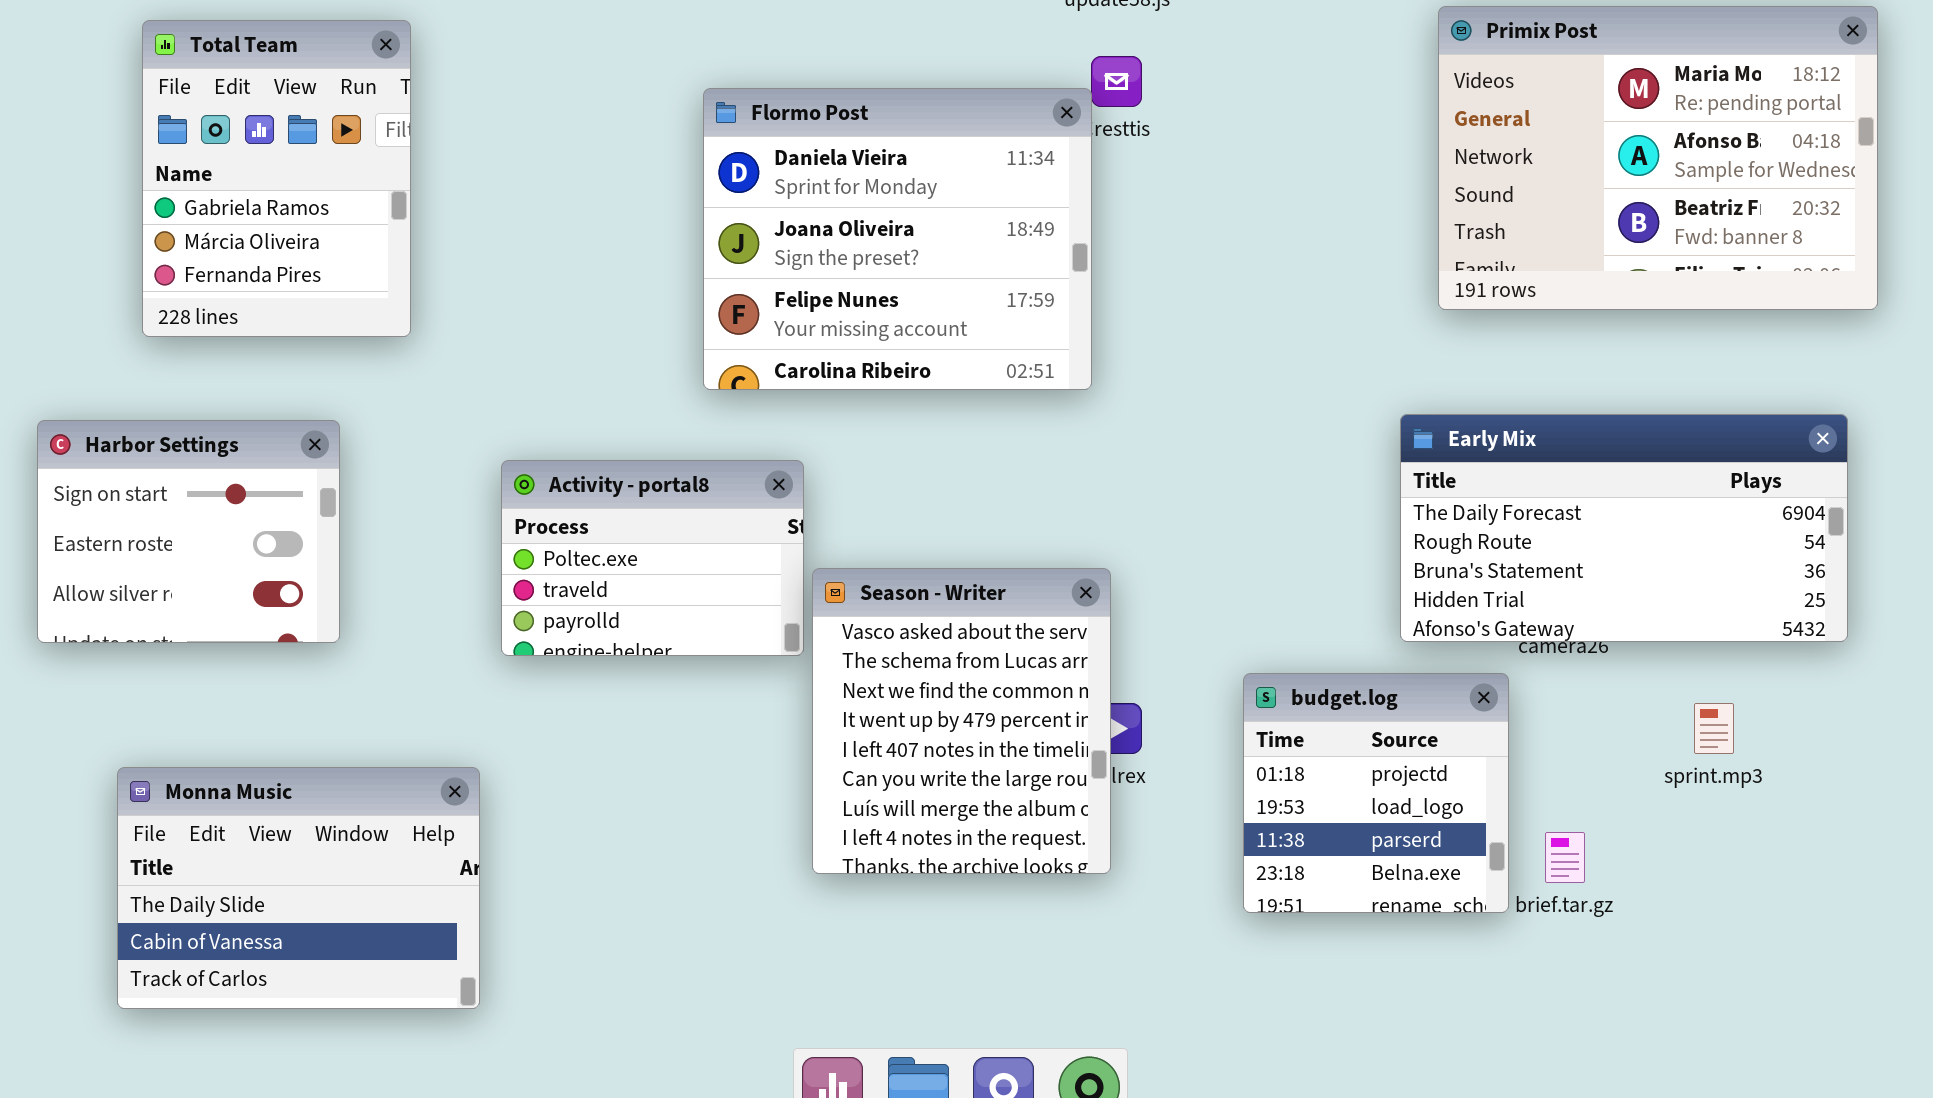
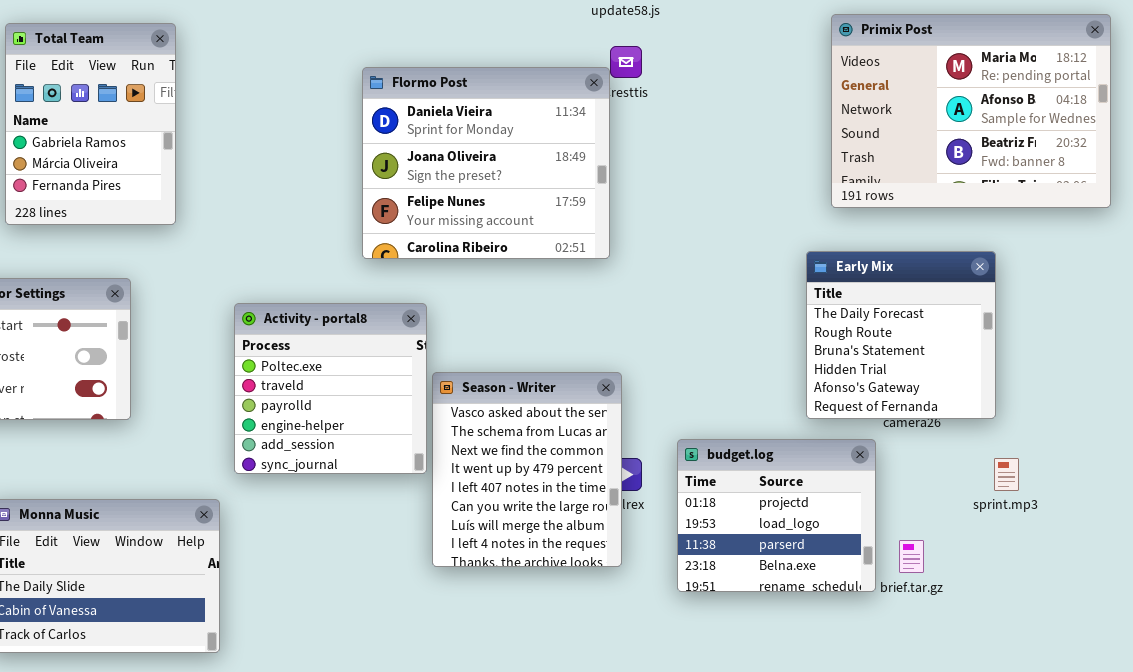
Early Mix: [1400,414,1848,642] -> [806,251,996,419], resized
Activity - portal8: [501,460,804,656] -> [234,303,427,474], resized
budget.log: [1243,673,1509,913] -> [677,439,876,592], resized

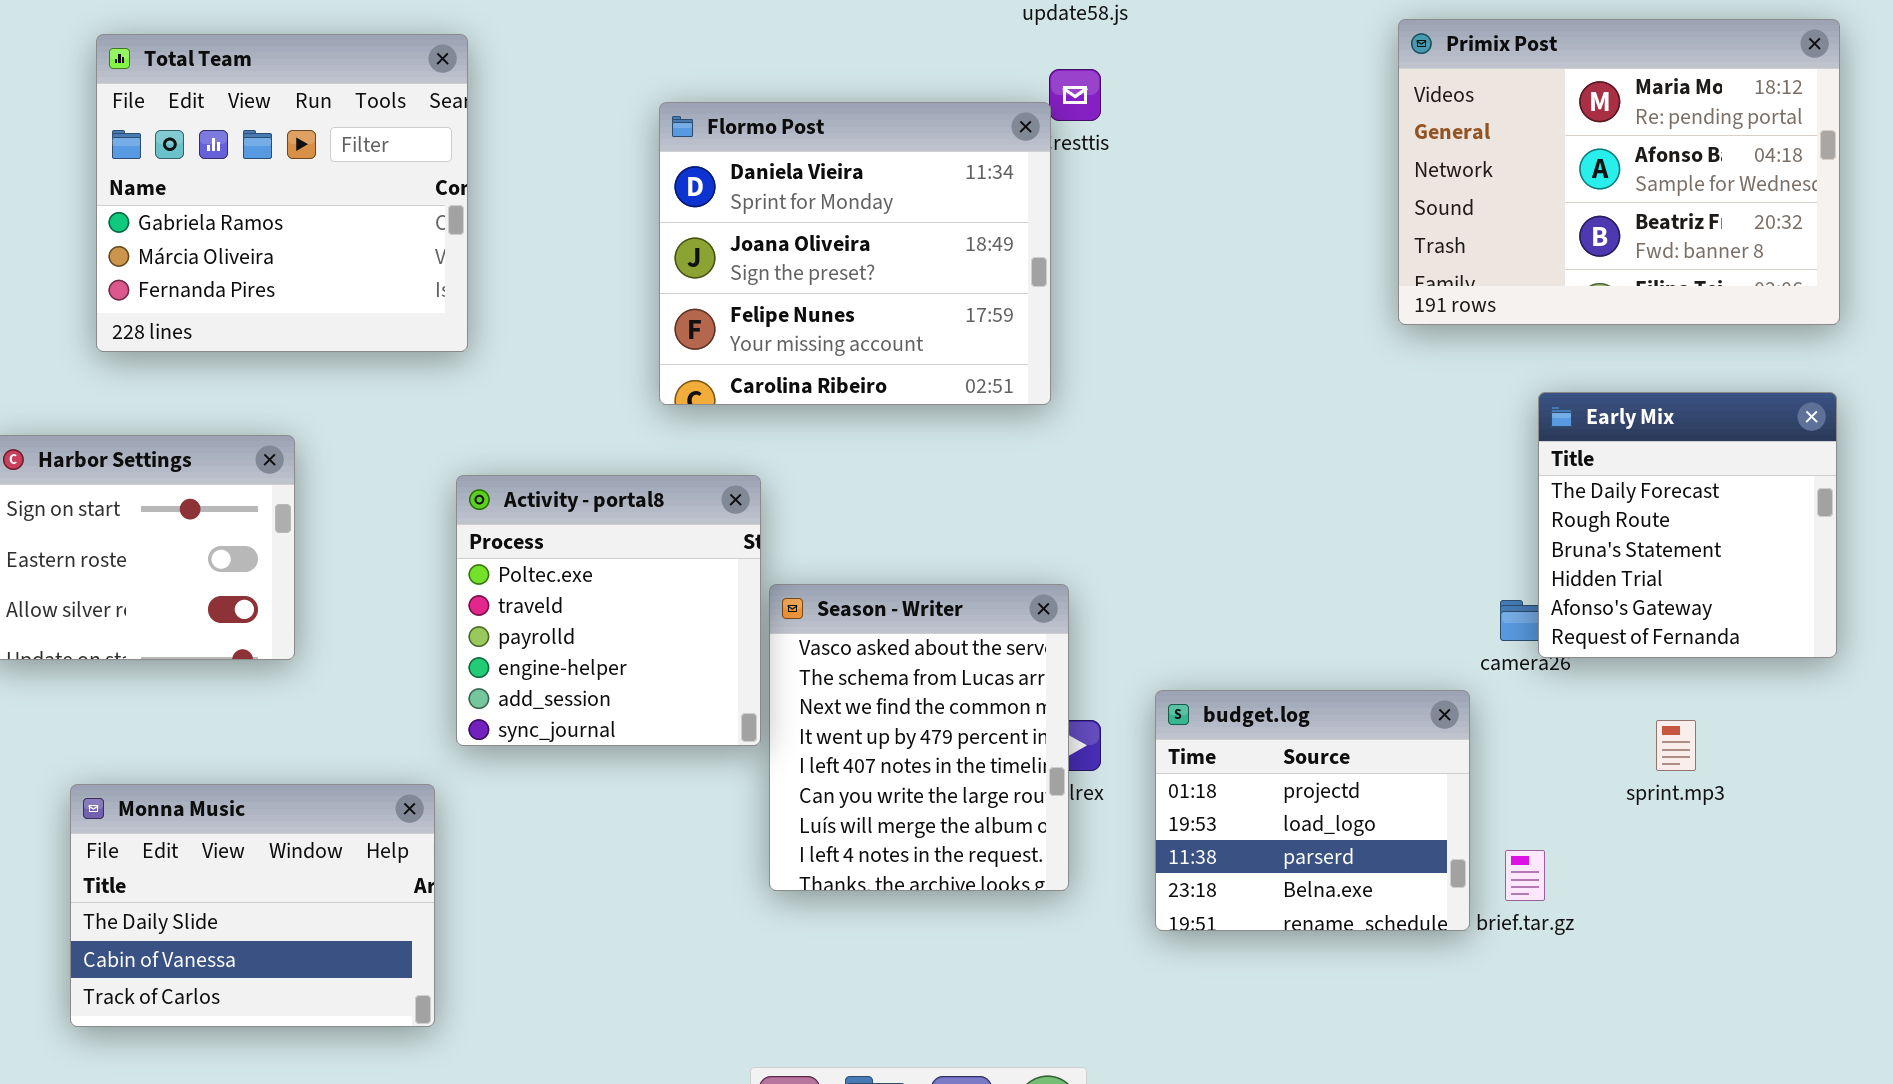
Total Team: [5,23,176,225] -> [96,34,468,352], resized
Early Mix: [806,251,996,419] -> [1538,392,1837,658], moved

